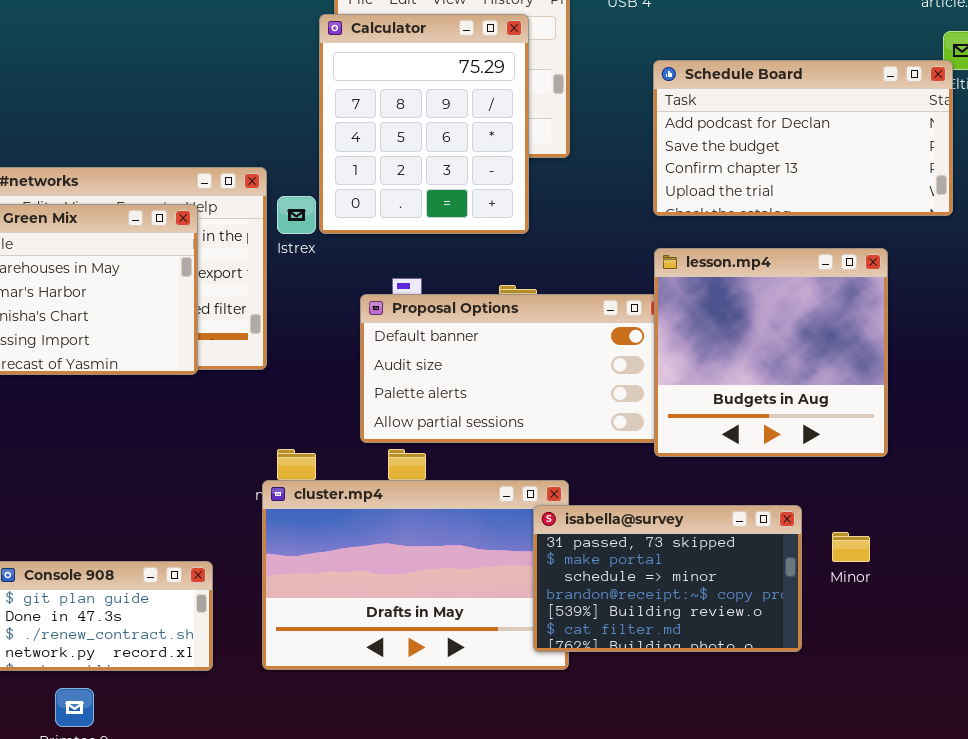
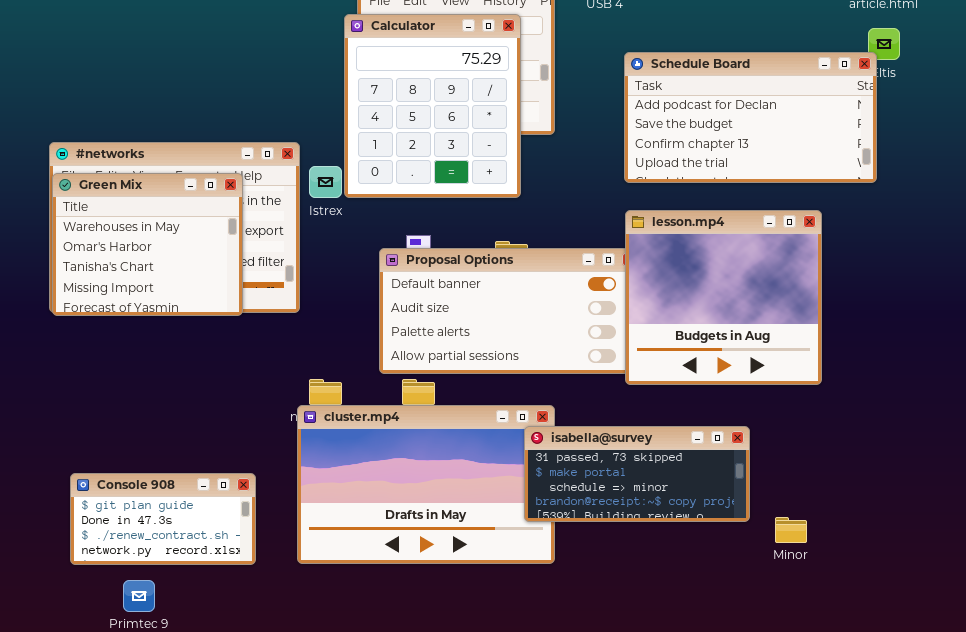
isabella@survey: [533,505,802,652] -> [524,426,750,522], resized
Minor: [832,532,870,562] -> [775,517,807,543], moved

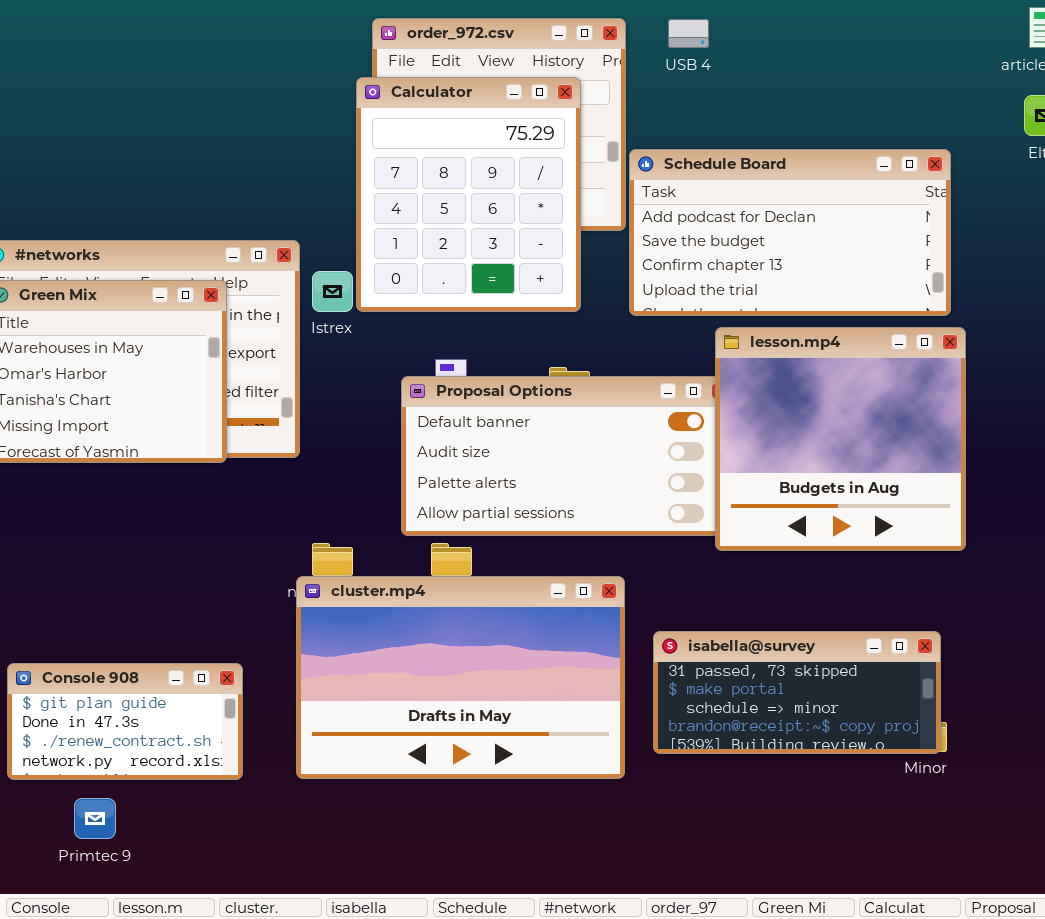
Schedule Board: [624,52,877,183] -> [629,149,951,316], moved
isabella@survey: [524,426,750,522] -> [653,631,941,754], moved

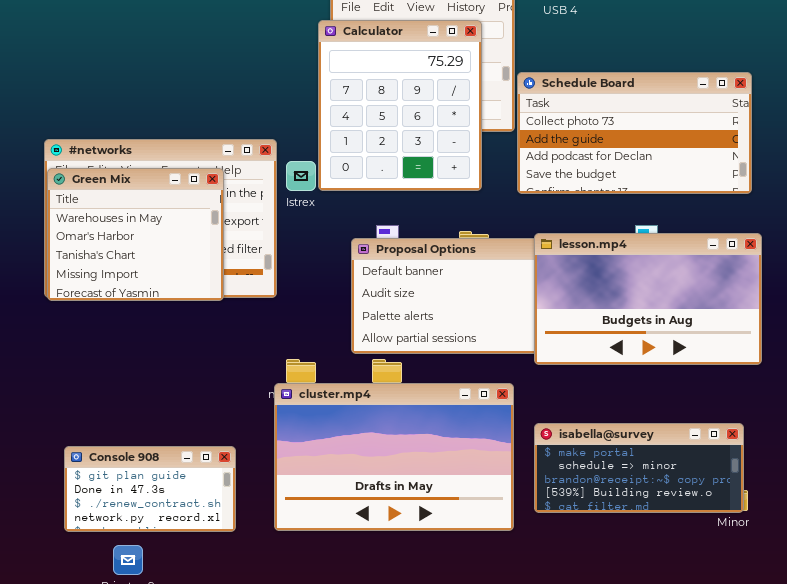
Schedule Board: [629,149,951,316] -> [517,72,752,194], scrolled up 2 rows
lesson.mp4: [715,327,966,551] -> [534,233,762,365], resized
isabella@survey: [653,631,941,754] -> [534,423,744,513], scrolled down 1 row

